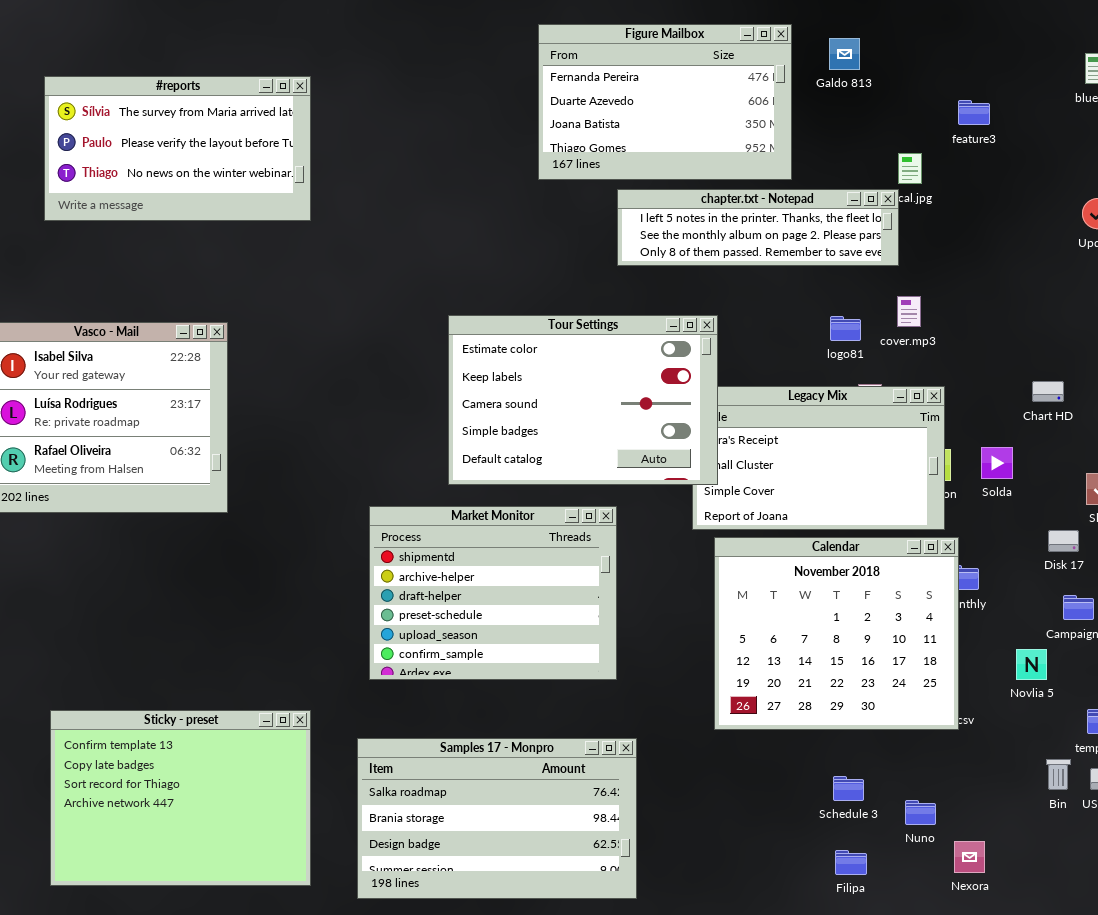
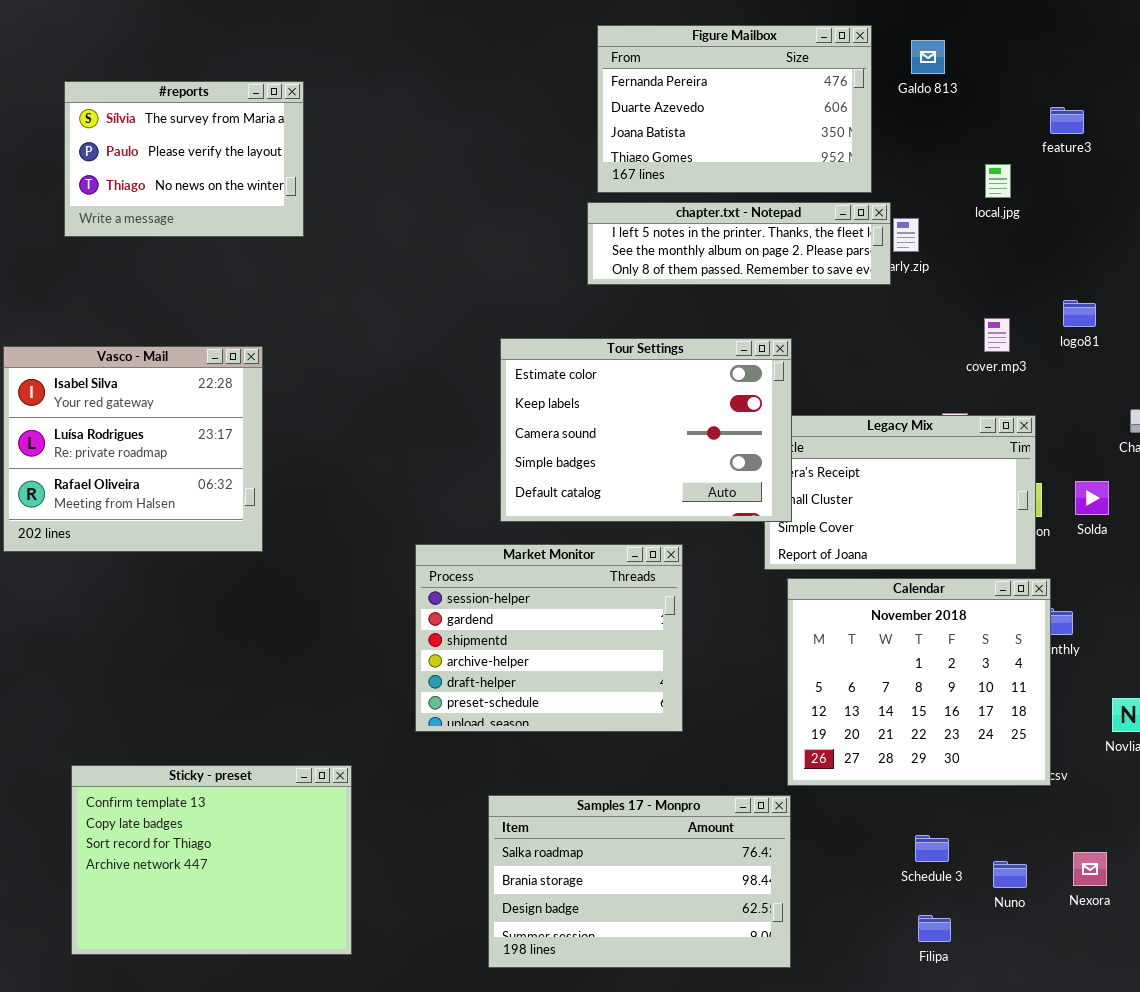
#reports: [44,76,311,221] -> [64,81,304,237], resized
chapter.txt - Notepad: [617,189,899,266] -> [587,202,891,285], moved
logo81: [830,316,861,341] -> [1063,300,1096,327], moved
Market Monitor: [369,506,617,680] -> [415,544,683,732], scrolled up 2 rows
Samples 17 - Monpro: [357,738,637,899] -> [488,795,791,968], moved
Nexora: [954,841,985,873] -> [1073,852,1107,886], moved

